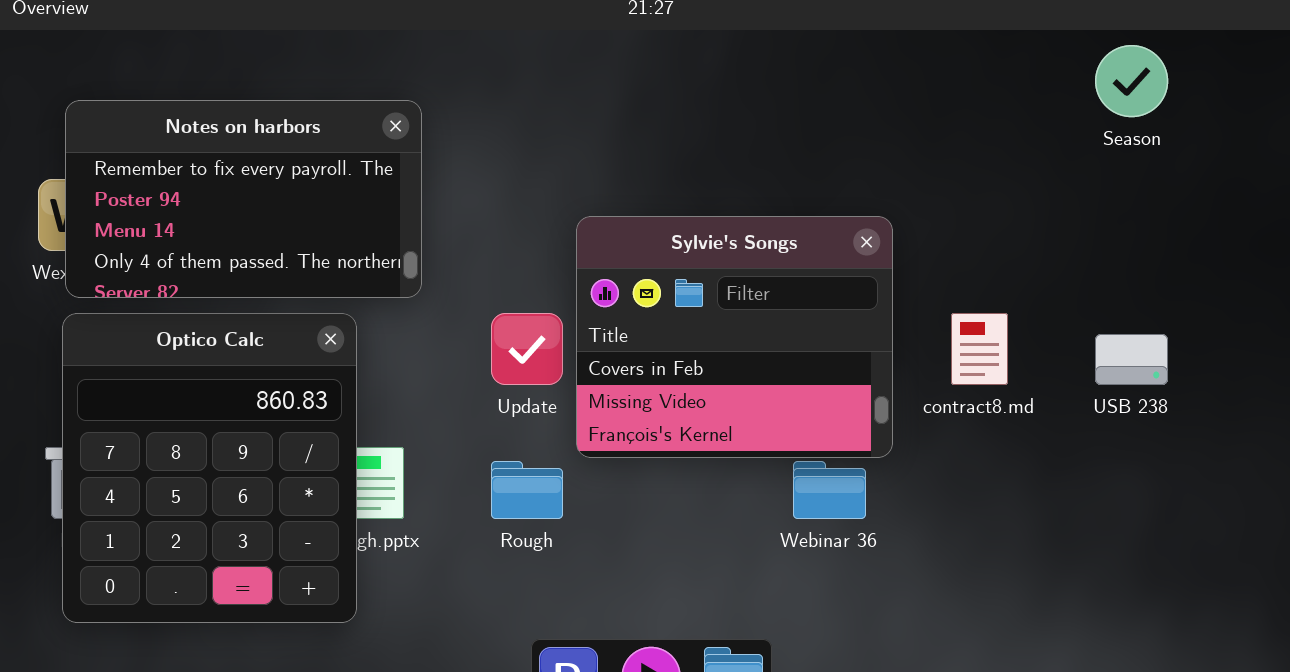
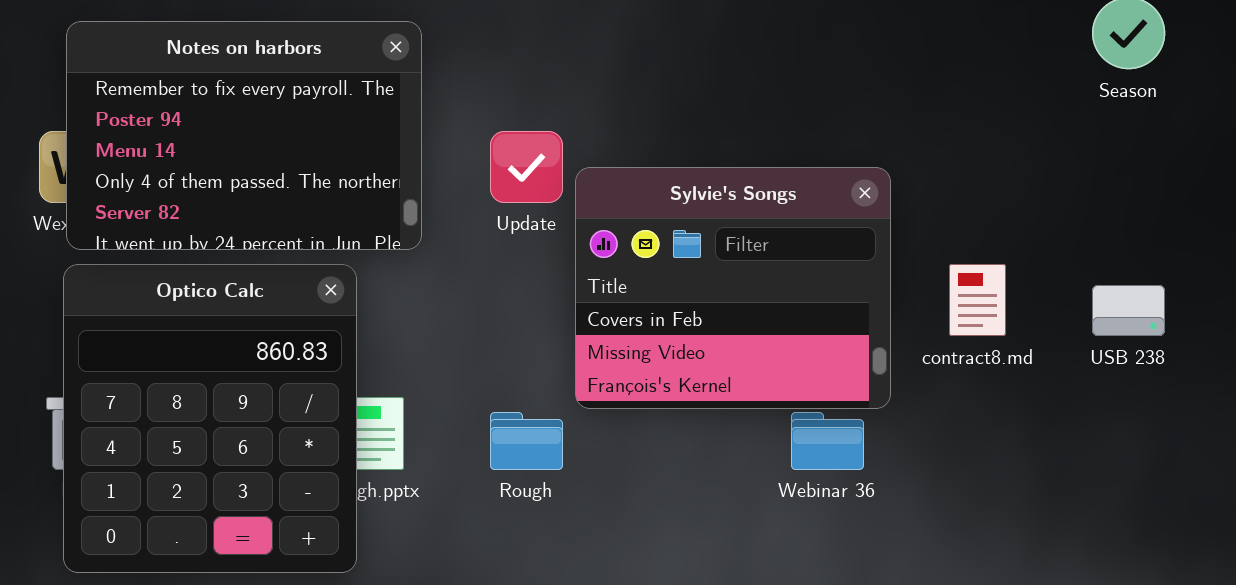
Notes on harbors: [65,100,422,298] -> [66,21,422,250], resized
Update: [491,313,563,385] -> [490,131,563,203], moved

